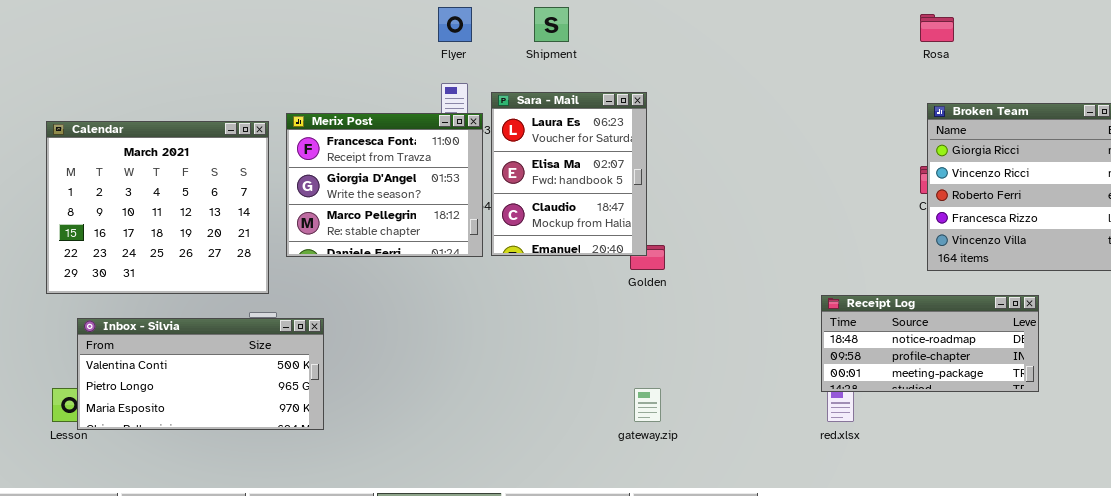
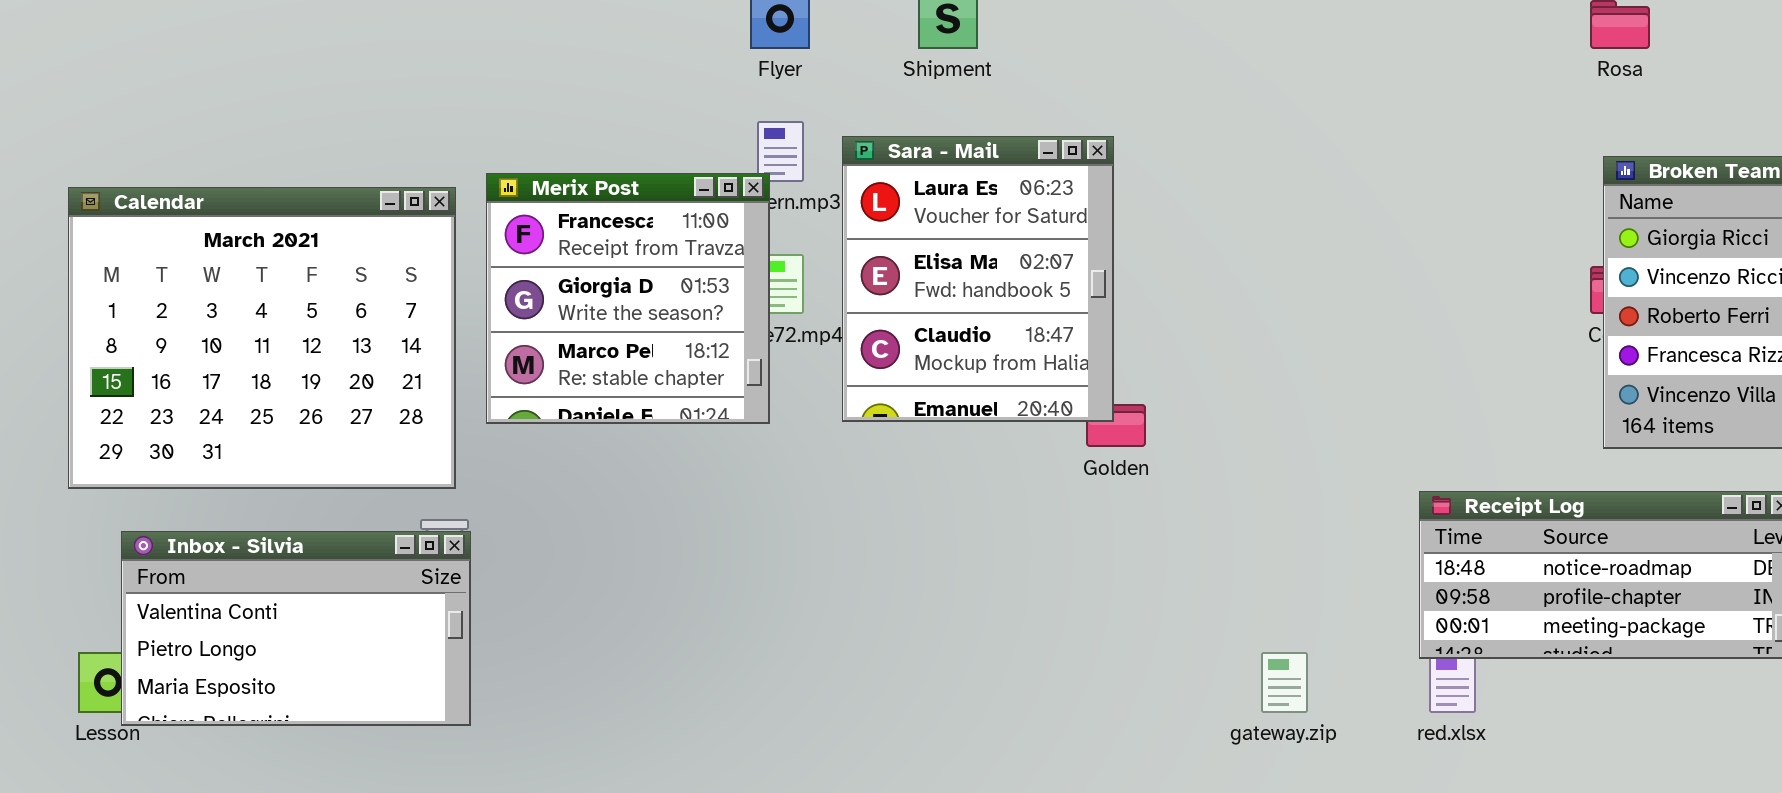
Merix Post: [286,113,483,257] -> [486,173,770,424], resized
Inbox - Silvia: [77,318,324,430] -> [121,531,471,726], resized
gateway.zip: [634,388,661,422] -> [1261,652,1308,713], moved

